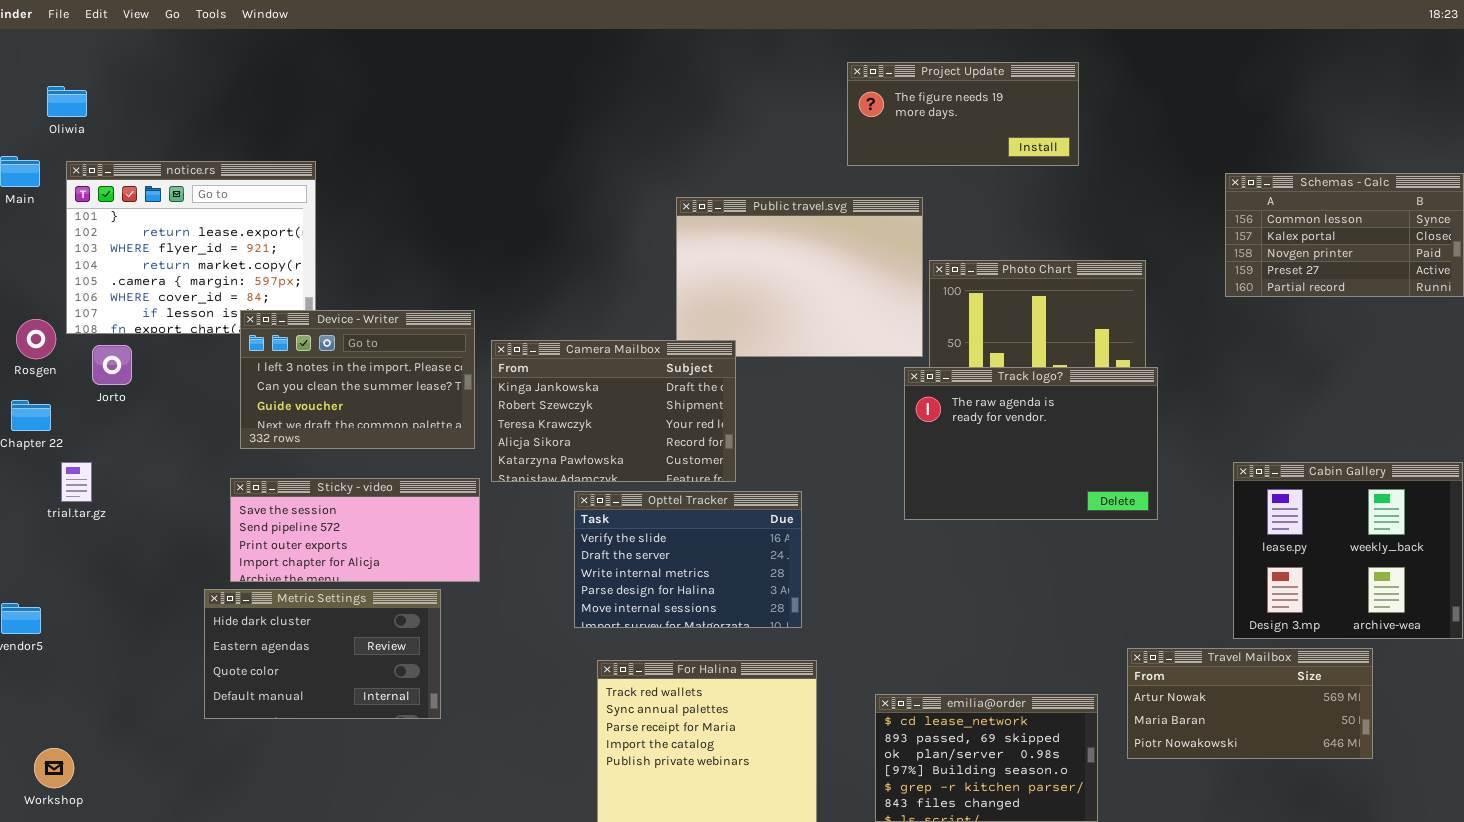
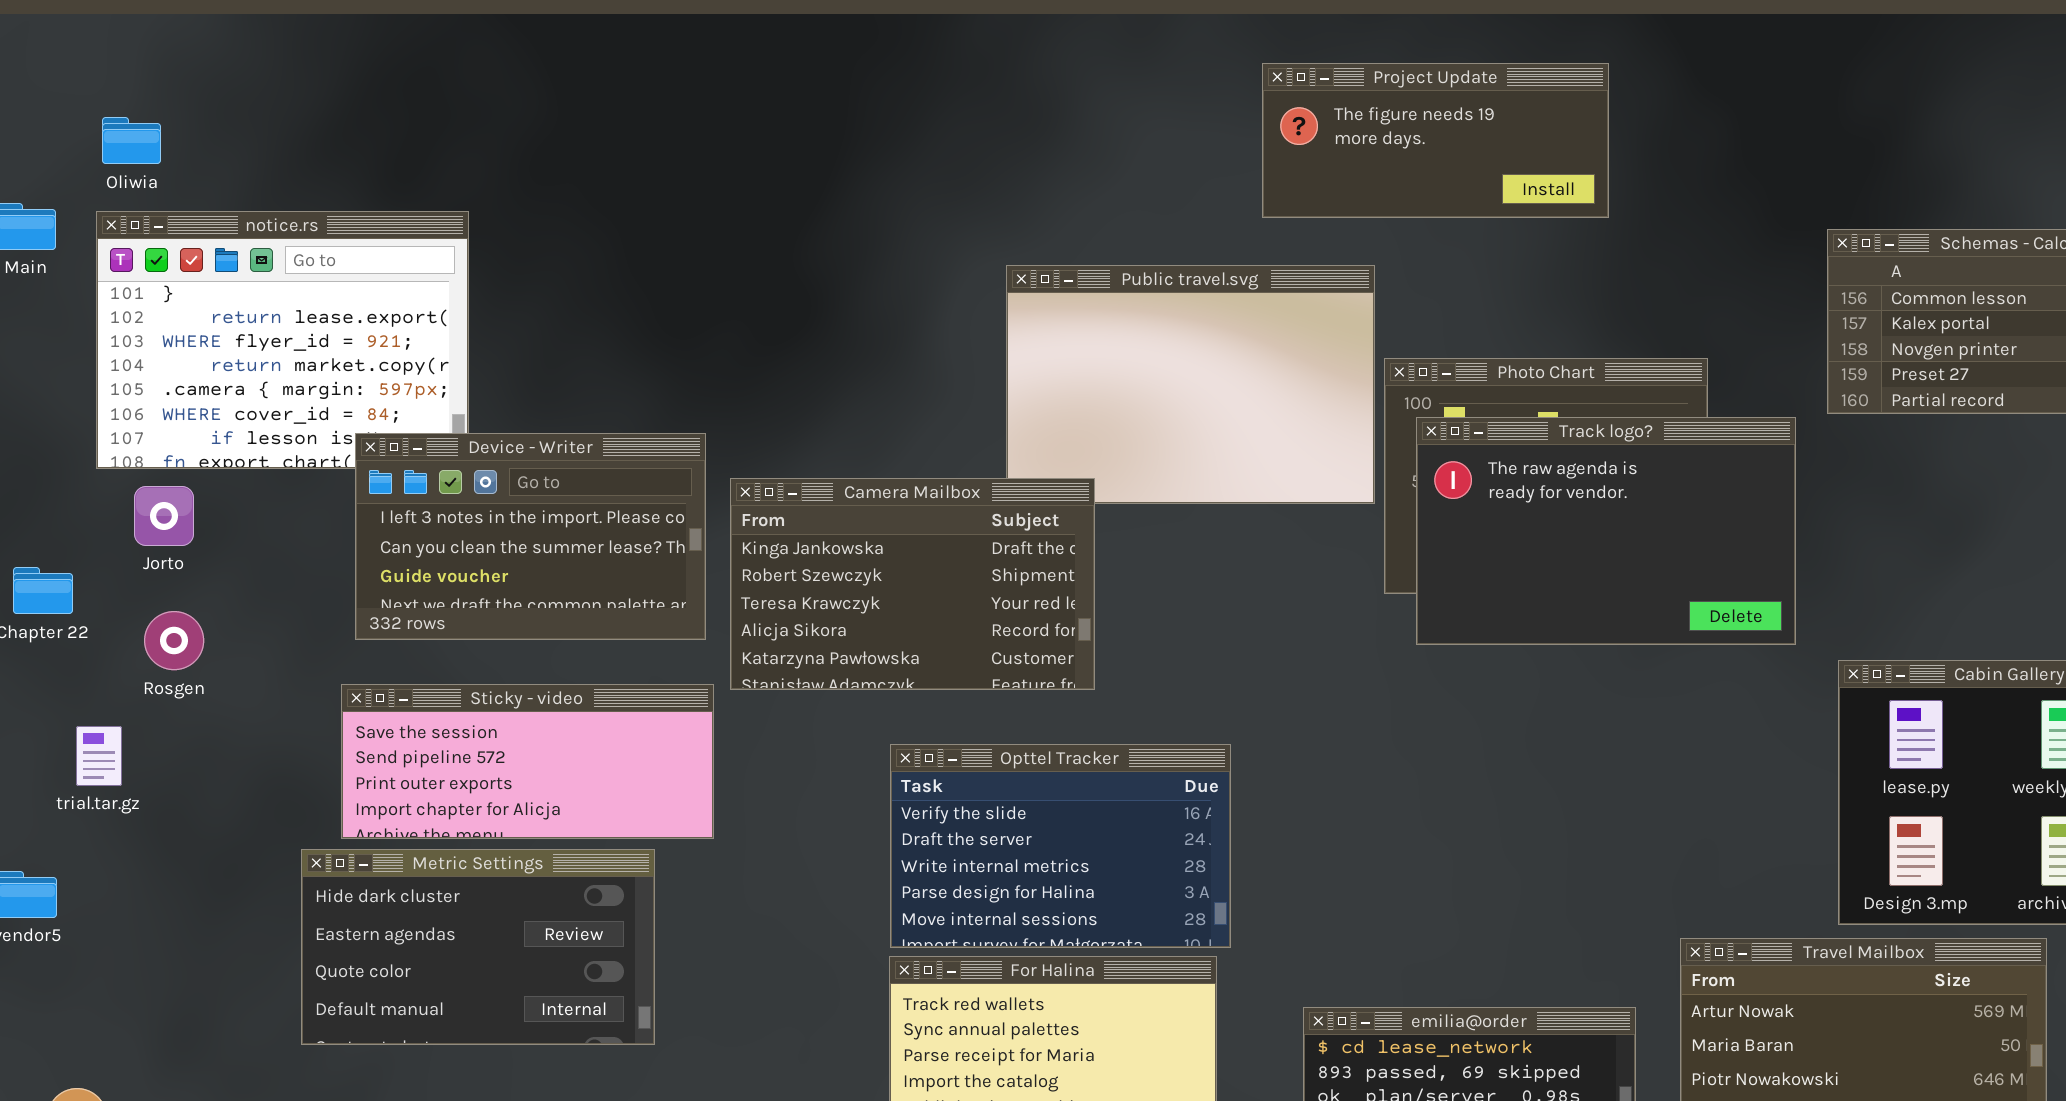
Oliwia: [47,86,87,117] -> [102,117,161,164], moved
Rosgen: [16,319,56,359] -> [144,611,204,670], moved
Track logo?: [904,367,1158,520] -> [1416,417,1796,645], moved
trial.tar.gz: [61,462,92,502] -> [76,726,122,786], moved
Opttel Tracker: [574,491,802,628] -> [890,744,1231,948], moved

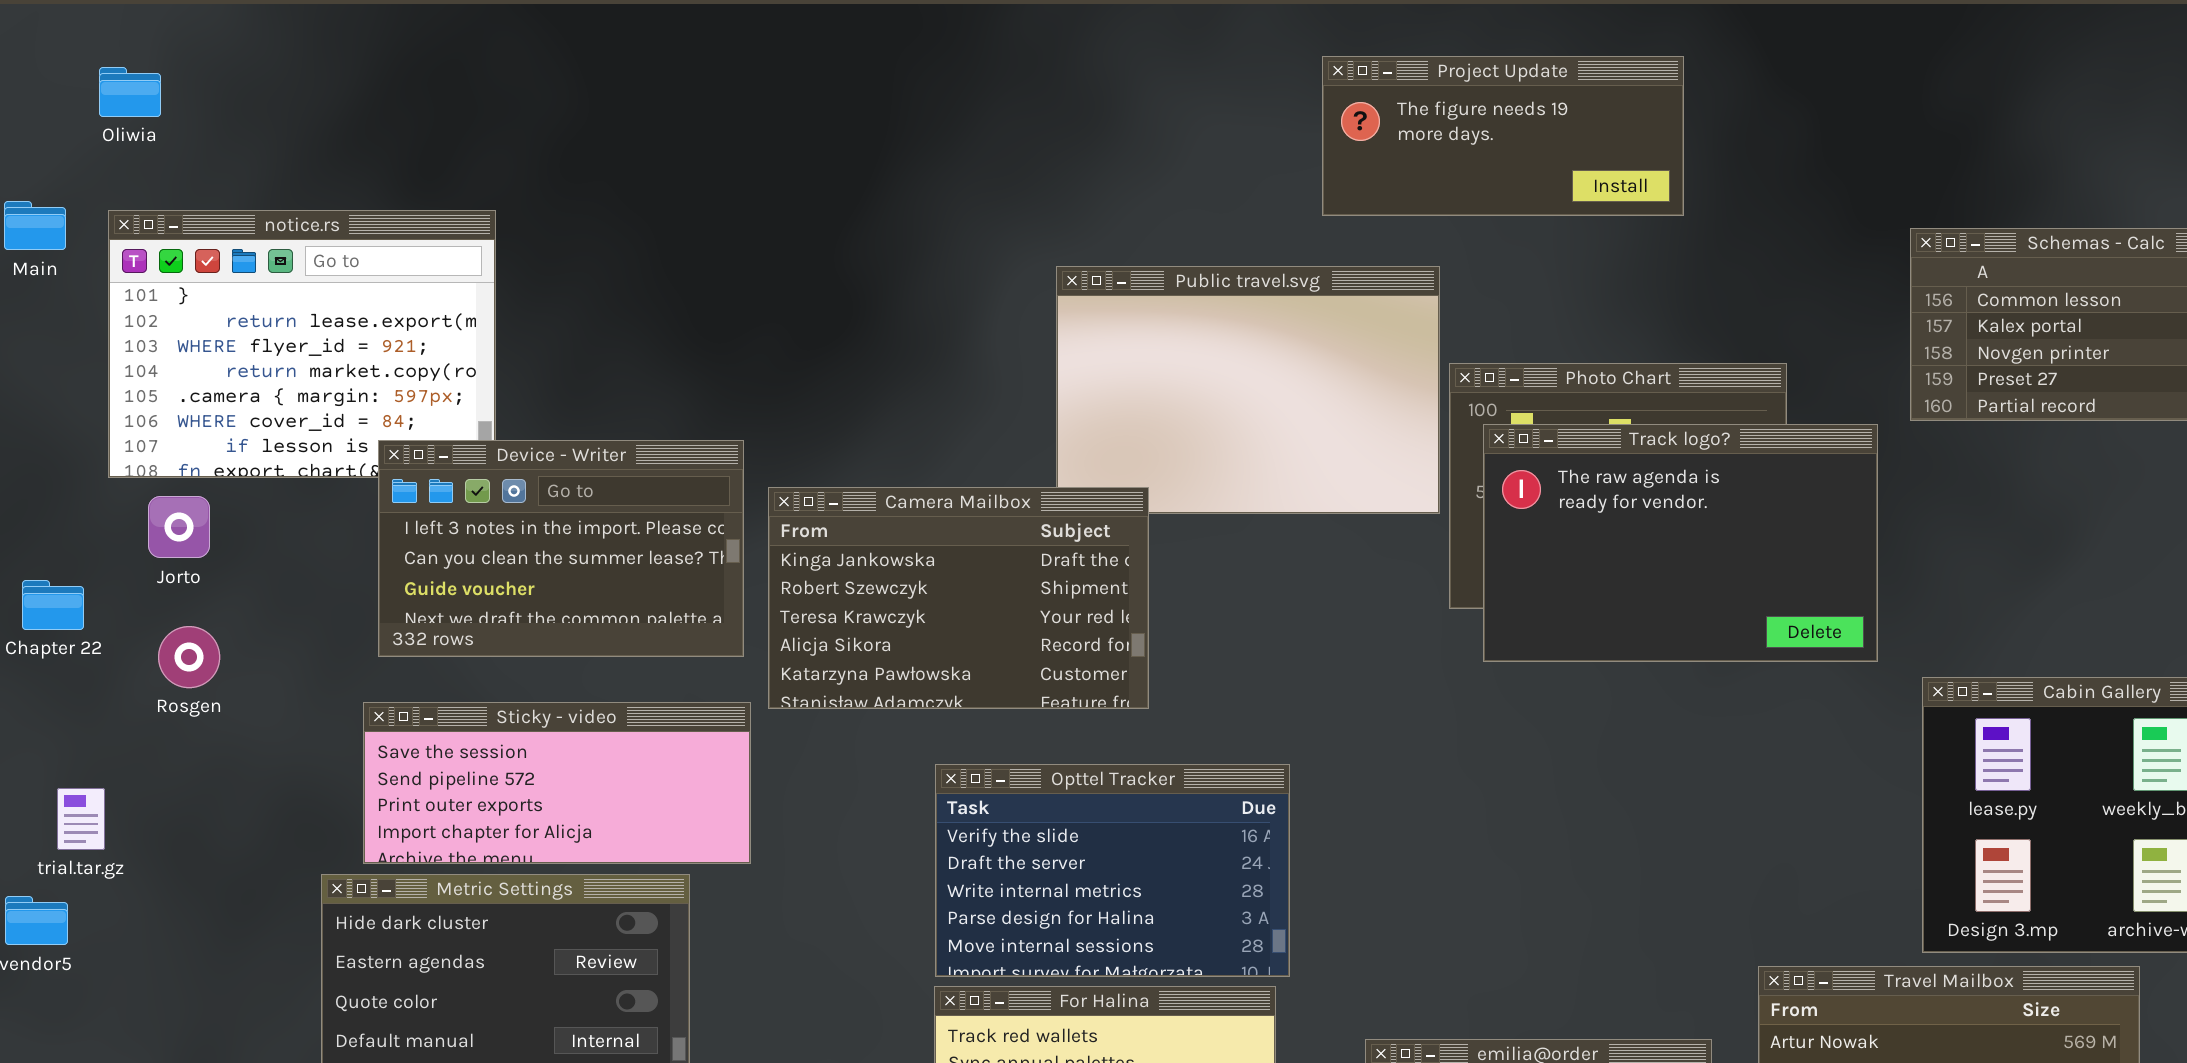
Oliwia: [102,117,161,164] -> [99,67,161,117], moved
trial.tar.gz: [76,726,122,786] -> [57,788,105,850], moved

